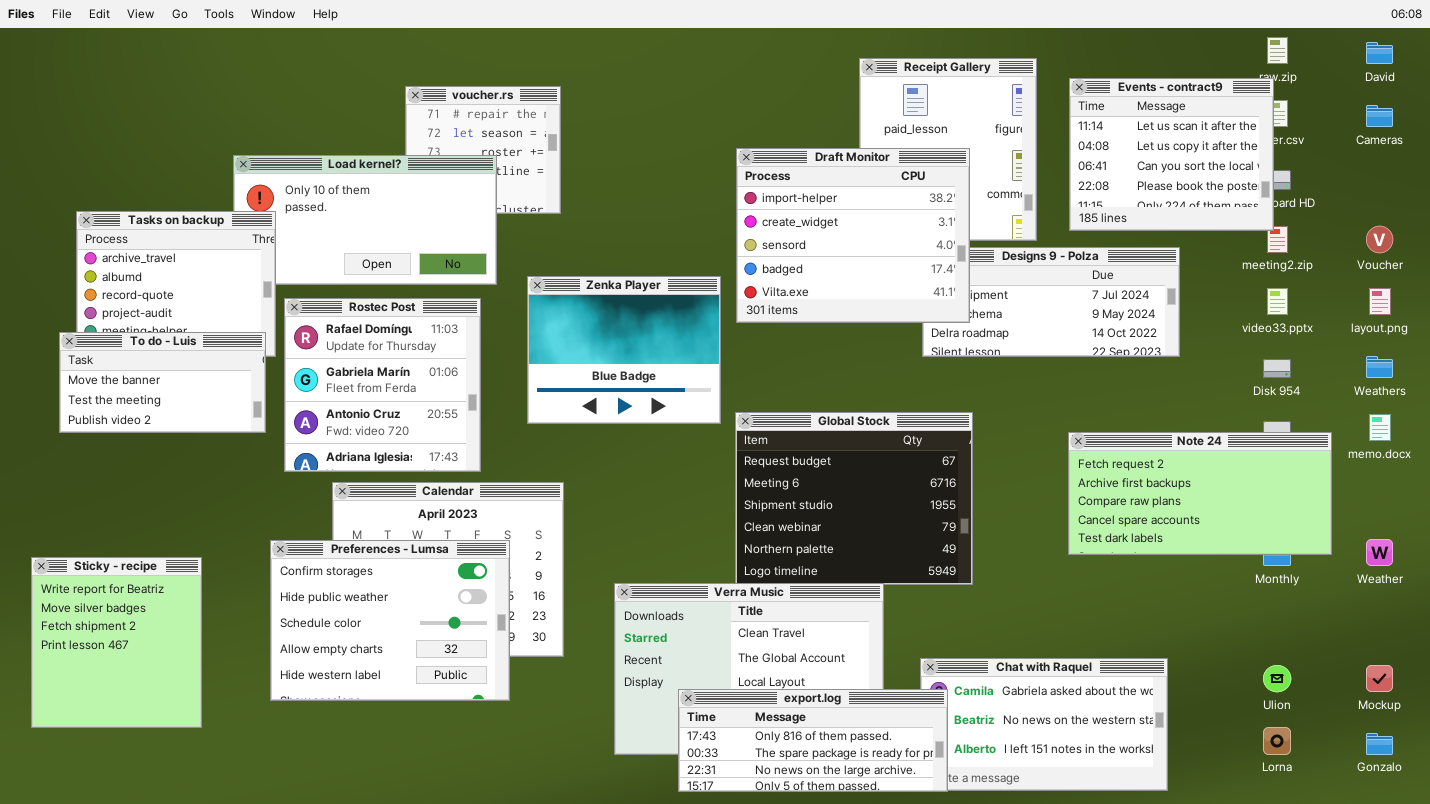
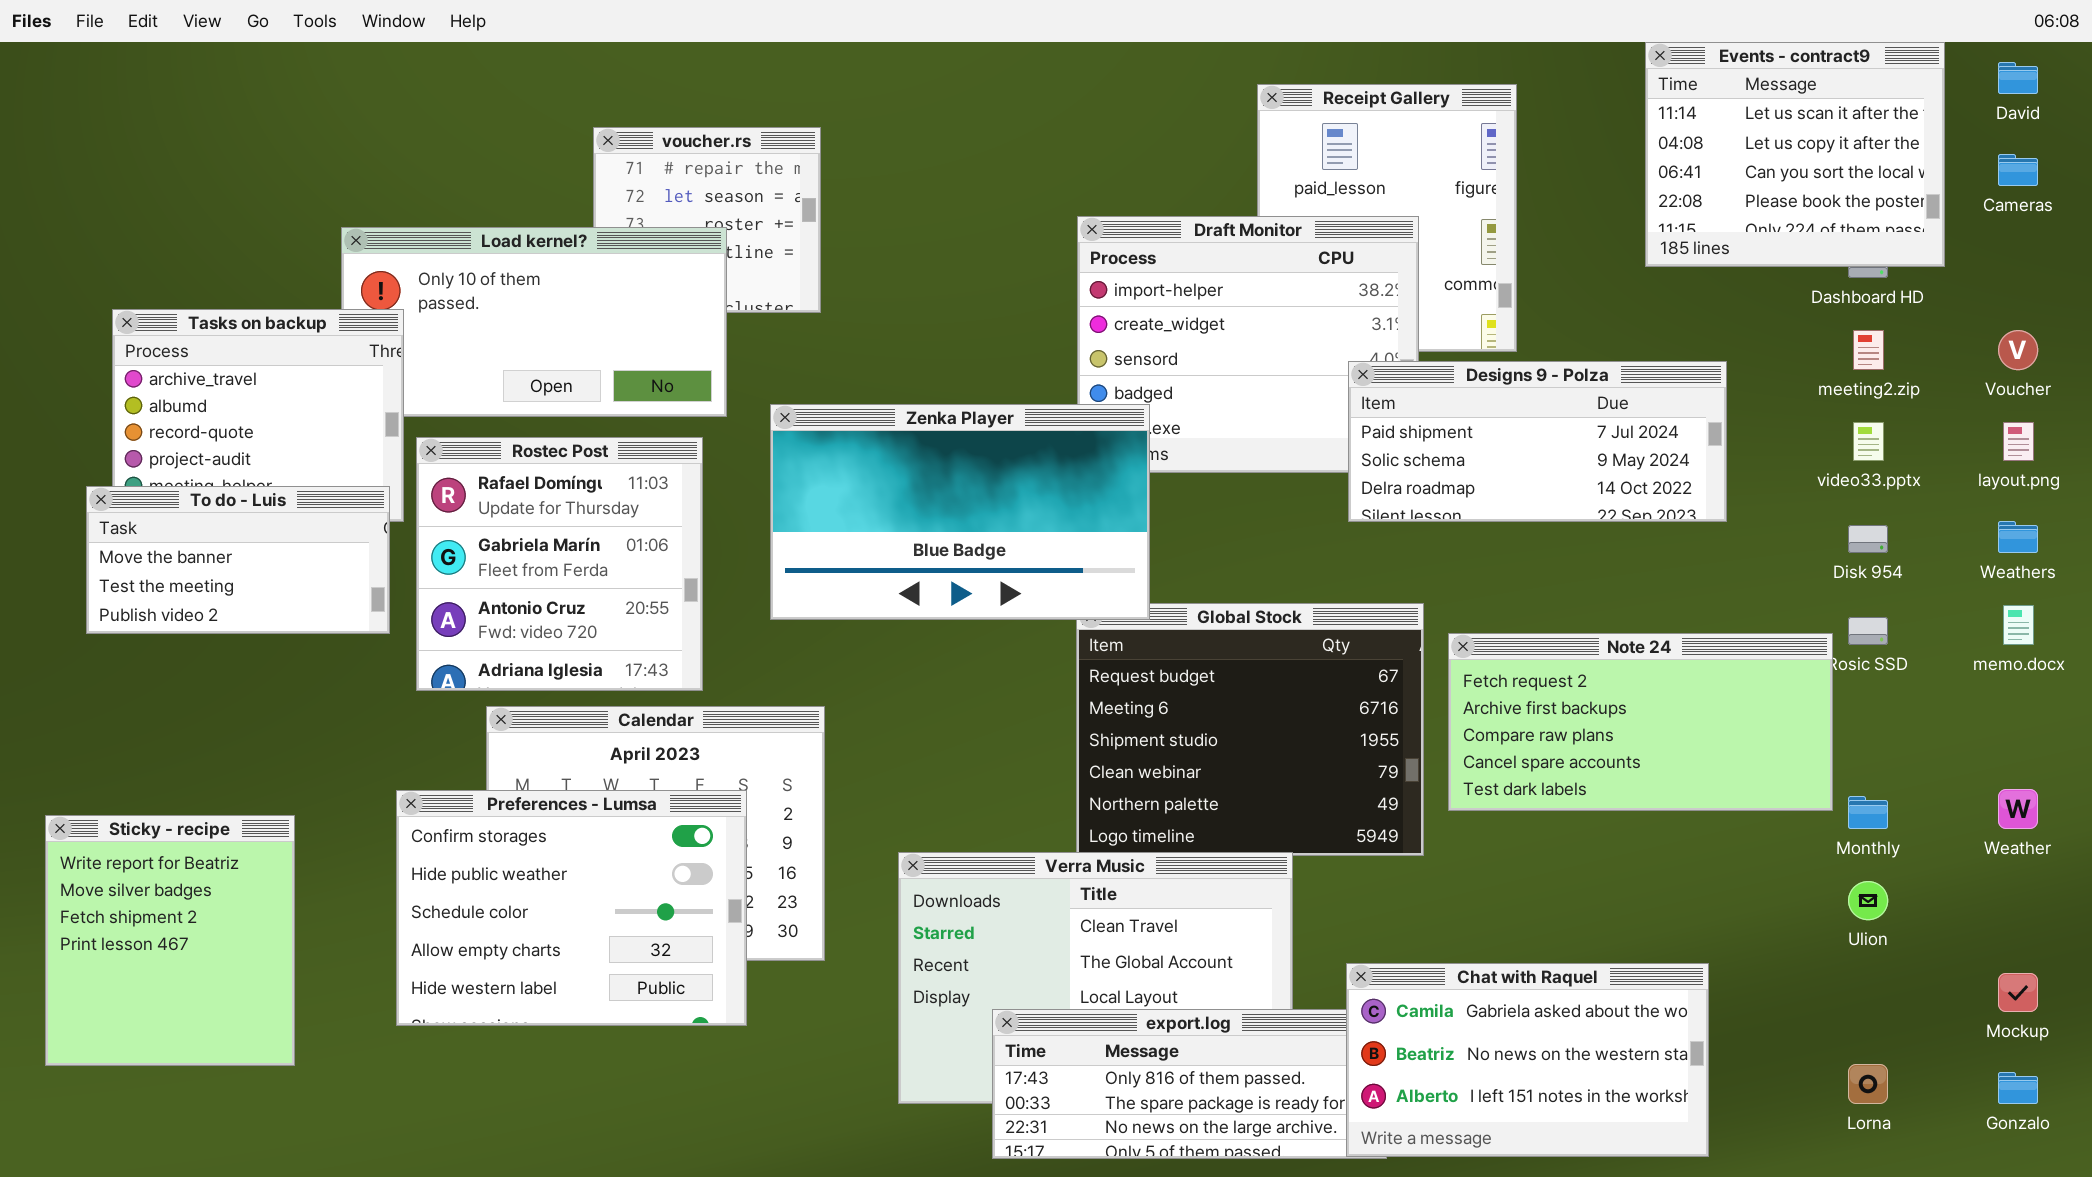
Events - contract9: [1069,78,1274,231] -> [1645,42,1945,267], moved
Designs 9 - Polza: [922,247,1180,357] -> [1348,361,1727,522], raised
Zenka Player: [527,276,721,424] -> [770,404,1150,620], resized
Note 24: [1068,432,1332,555] -> [1448,633,1833,811], moved
Chat with Raquel: [920,658,1168,791] -> [1346,963,1709,1157], raised
Ulion: [1263,665,1291,692] -> [1848,881,1888,920], moved

